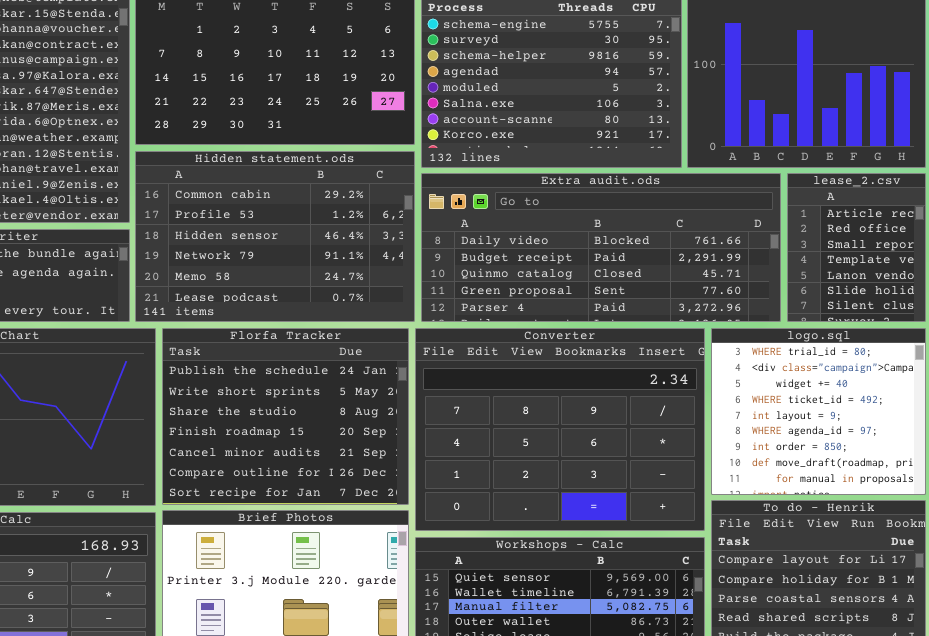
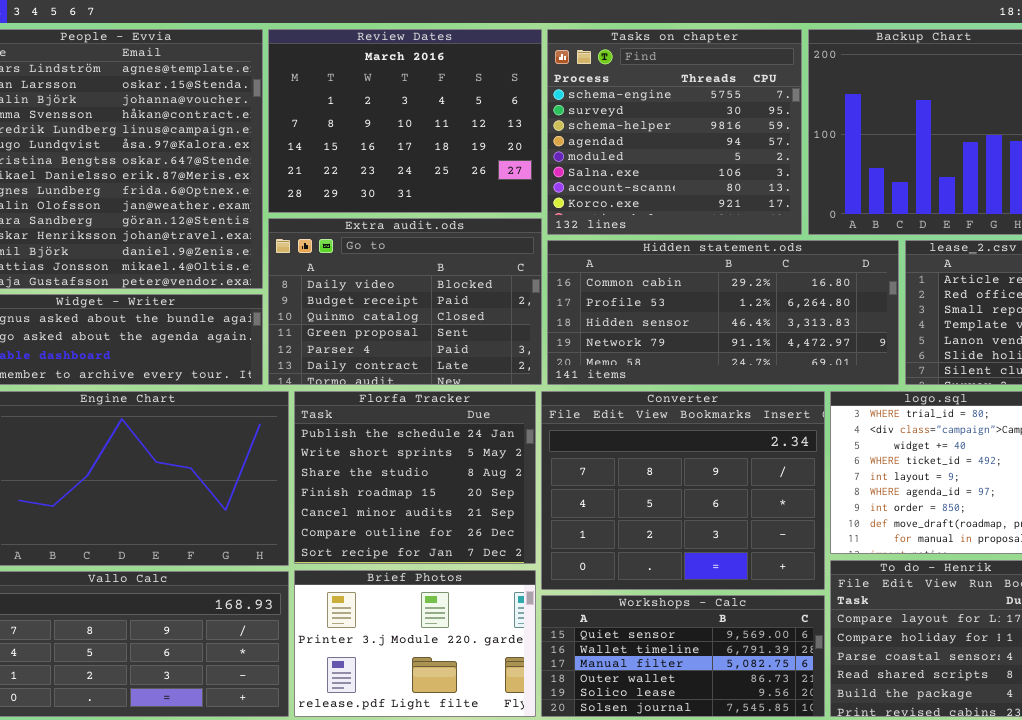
Hidden statement.ods: [135,151,415,322] -> [547,240,899,385], moved, resized
Extra audit.ods: [421,173,781,322] -> [268,218,542,385], moved, resized

